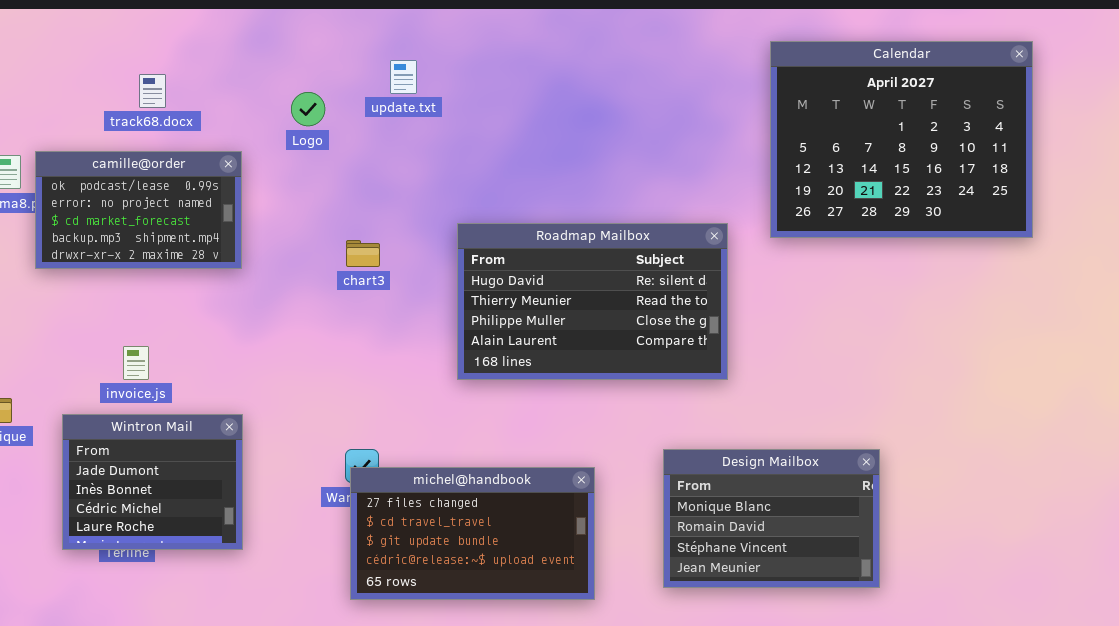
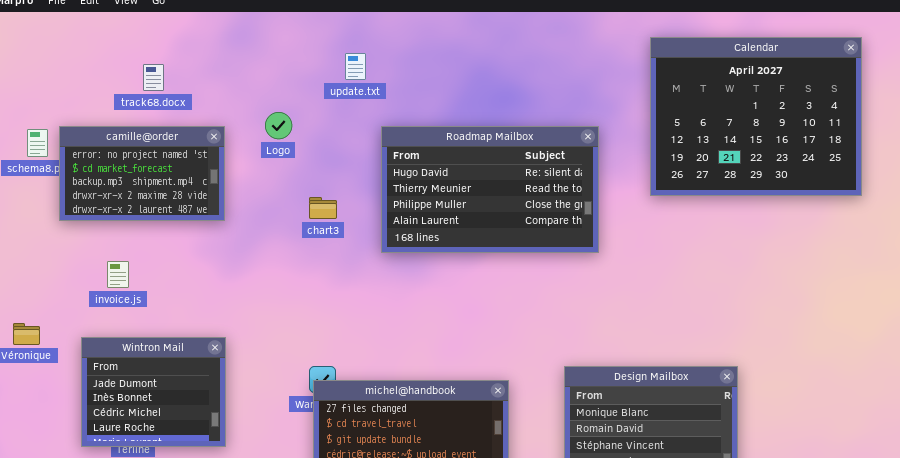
Logo: [291,92,325,126] -> [265,112,292,139], moved
camille@order: [35,151,242,269] -> [59,126,225,221], scrolled down 1 row
Roadmap Mailbox: [457,223,728,380] -> [381,126,599,253], moved
invoice.js: [123,346,149,380] -> [107,261,129,288], moved

